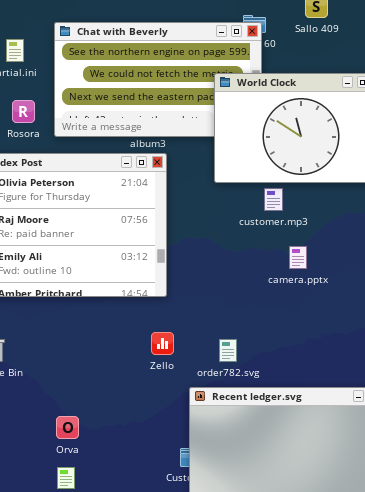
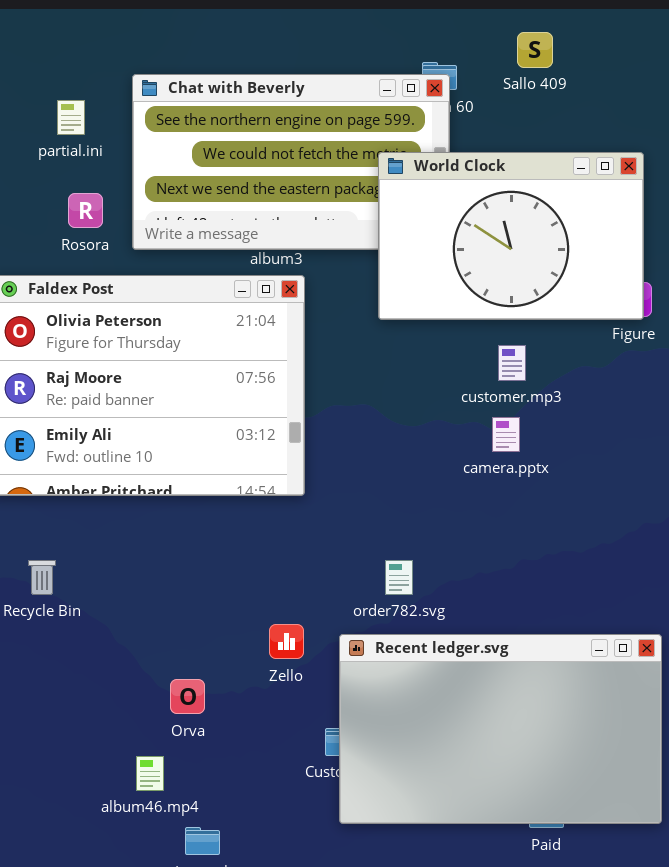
customer.mp3: [264,188,283,211] -> [498,345,526,381], moved
Zello: [151,332,174,355] -> [269,624,304,659], moved
Orva: [56,416,79,439] -> [170,679,205,714], moved

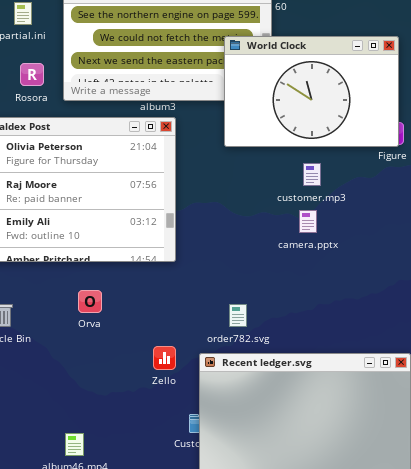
Orva: [170,679,205,714] -> [78,290,102,313], moved

